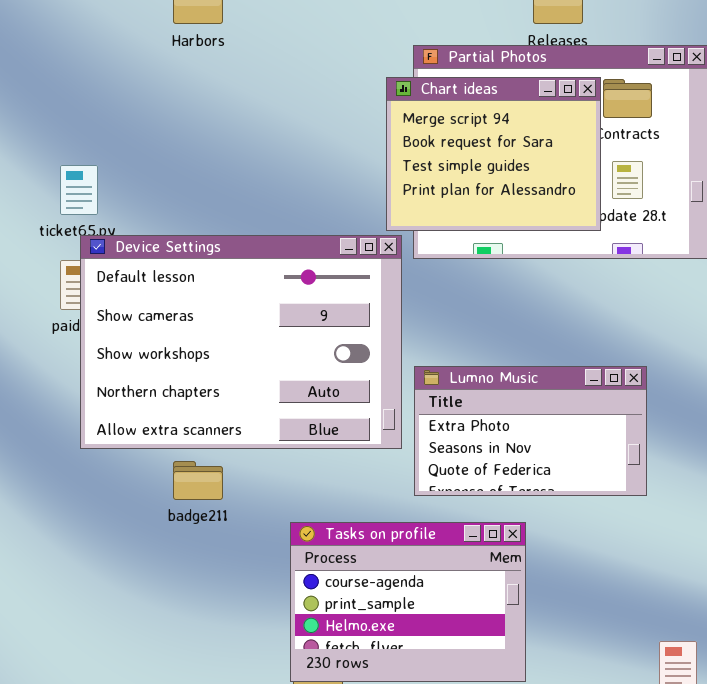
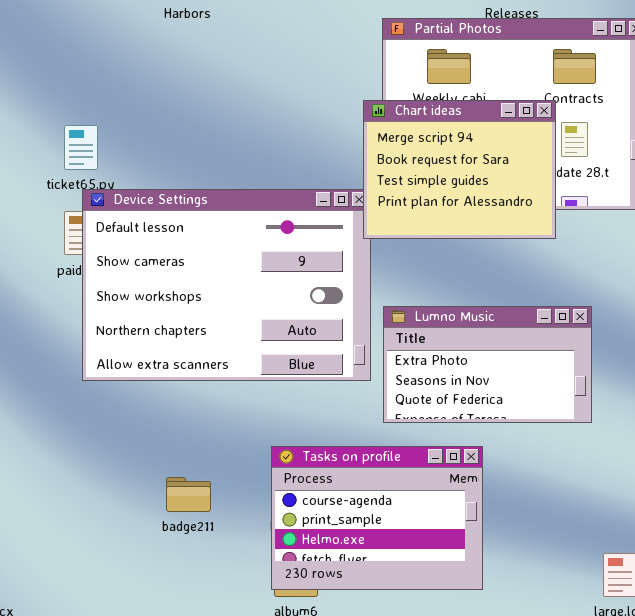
Chart ideas: [386,77,601,231] -> [363,100,556,239], moved
badge211: [173,461,223,500] -> [166,477,211,512], moved

